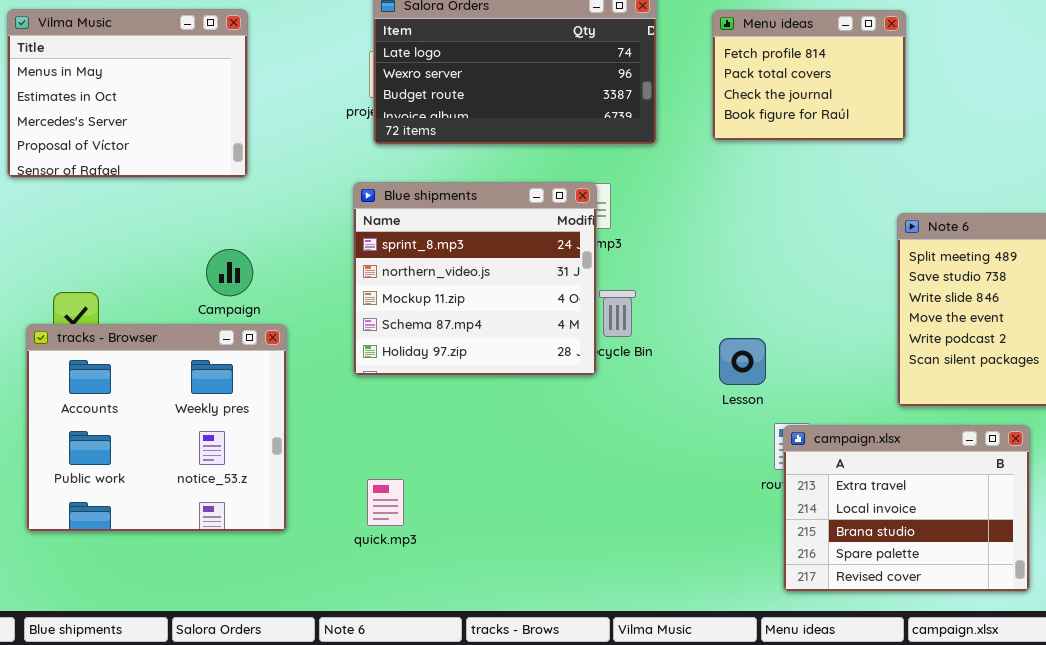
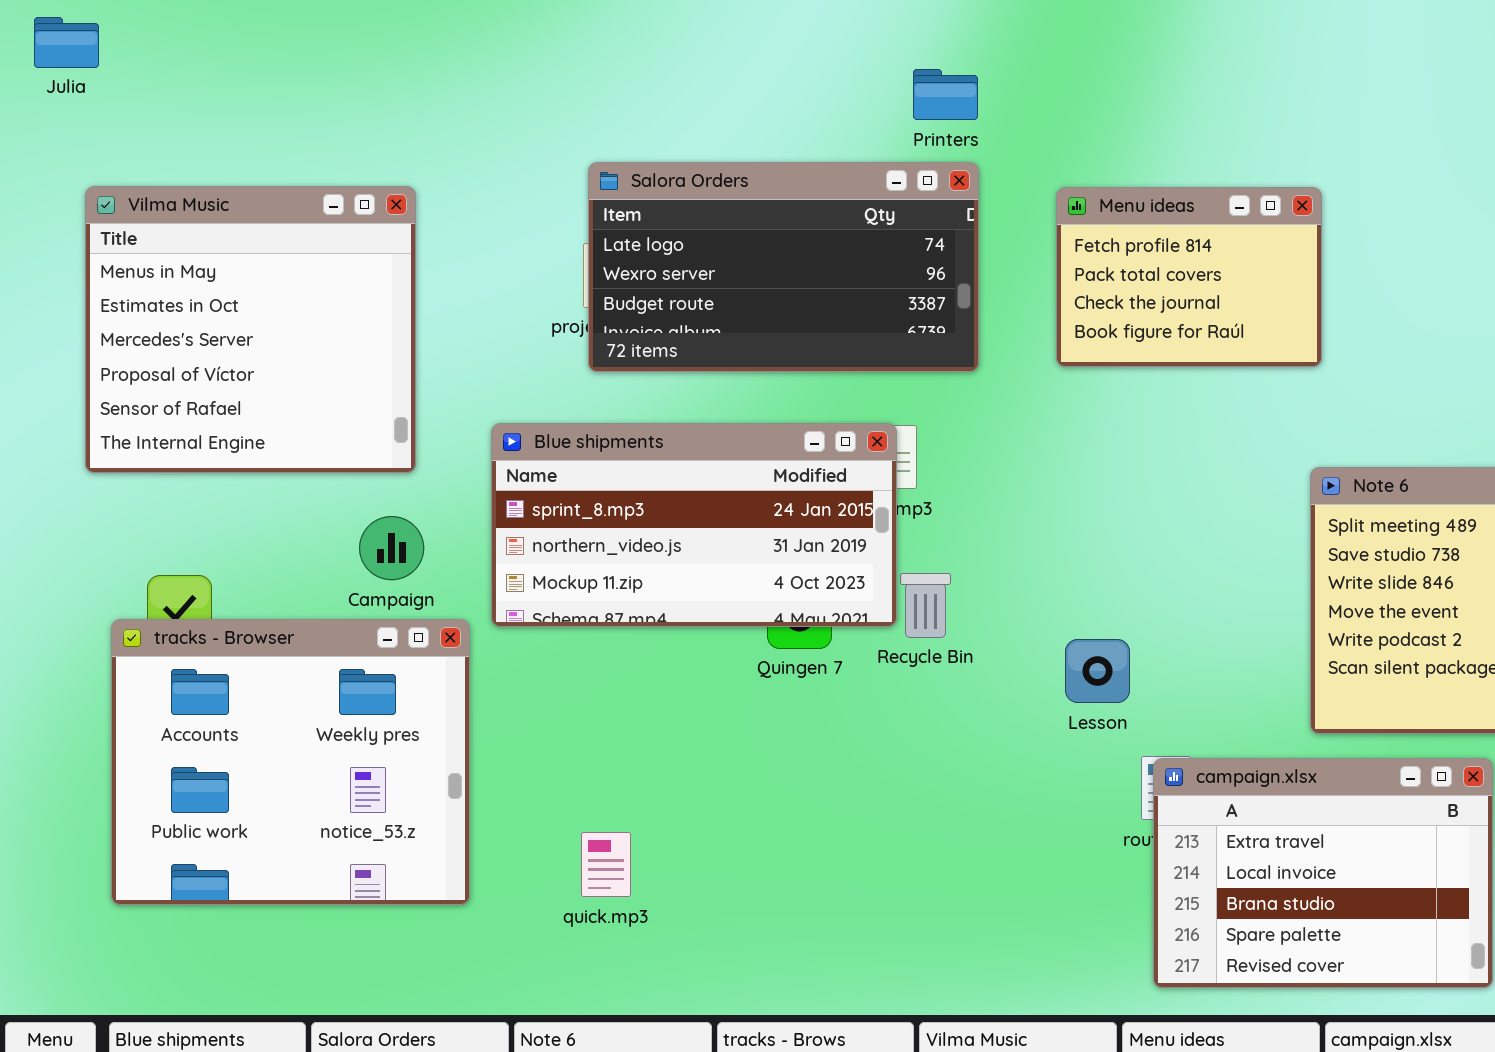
Vilma Music: [7,9,248,178] -> [85,186,416,473], resized
Blue shipments: [353,182,597,376] -> [491,423,897,627], resized

